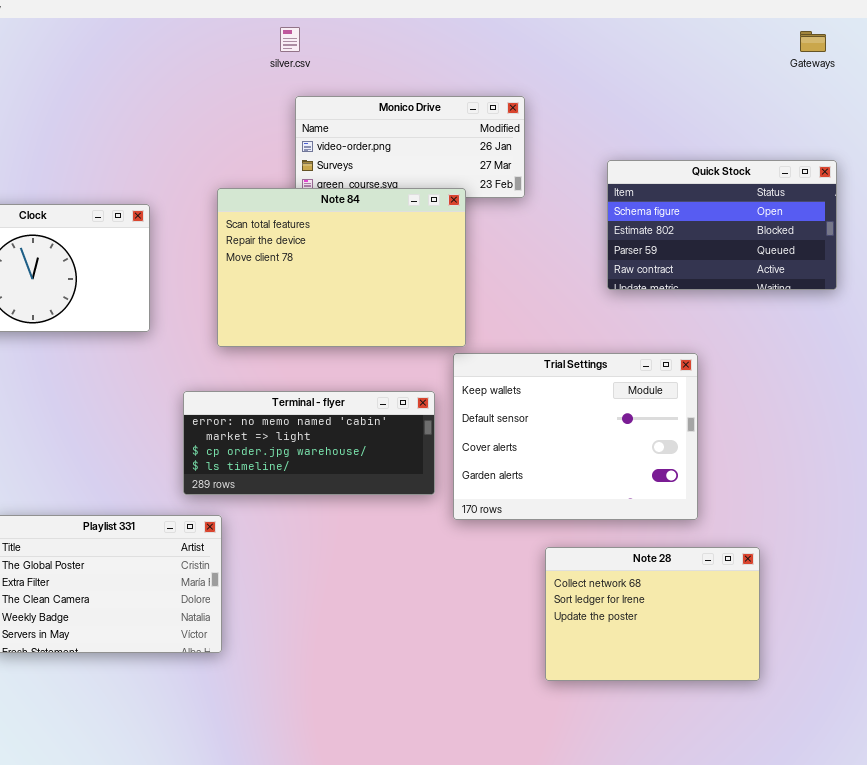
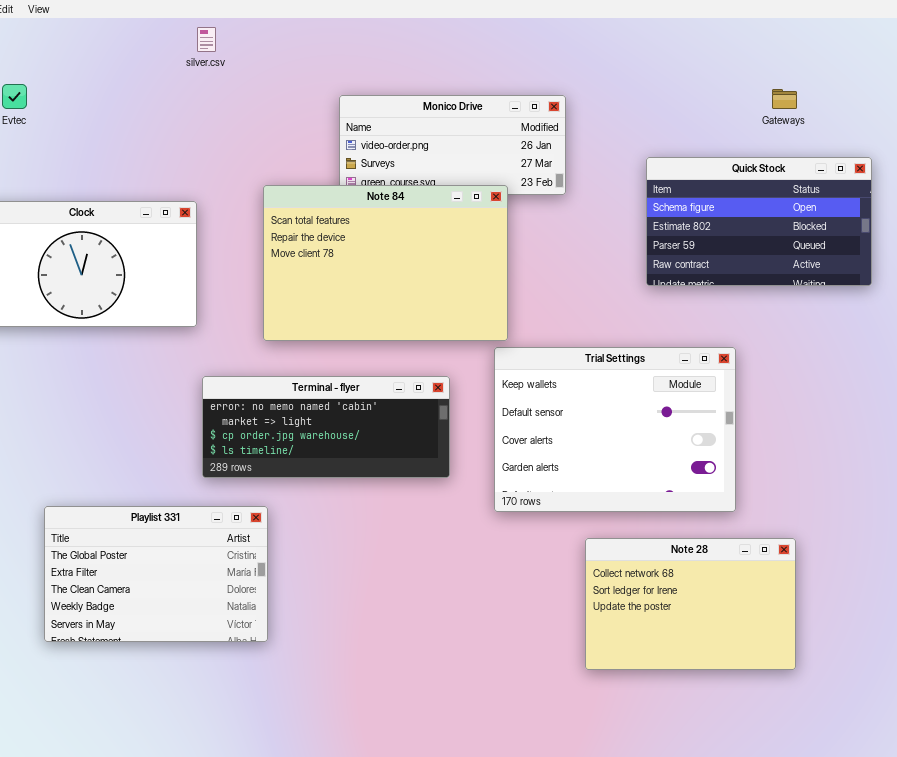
silver.csv: [280,27,300,52] -> [197,27,216,52], moved
Gateways: [800,31,826,52] -> [772,89,797,109], moved
Terminal - flyer: [183,391,435,495] -> [202,376,450,478], moved

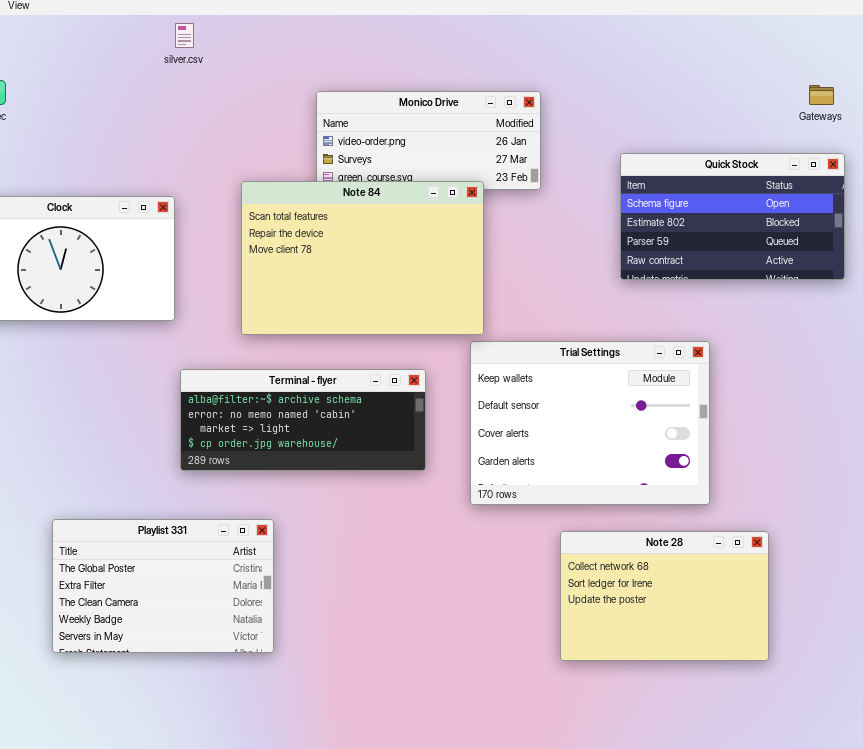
Gateways: [772,89,797,109] -> [809,85,834,105], moved
Terminal - flyer: [202,376,450,478] -> [180,369,426,471], scrolled up 1 row
Playlist 331: [44,506,268,642] -> [52,519,274,653], moved

